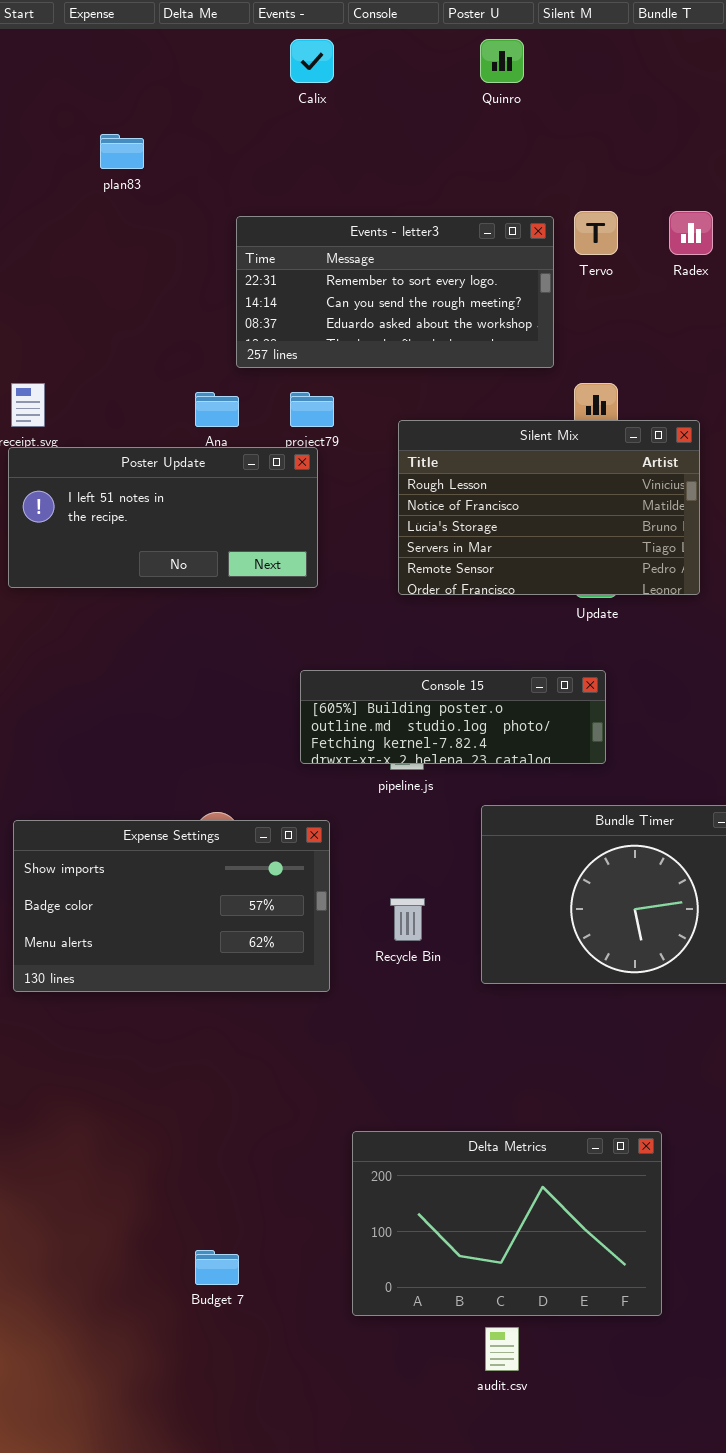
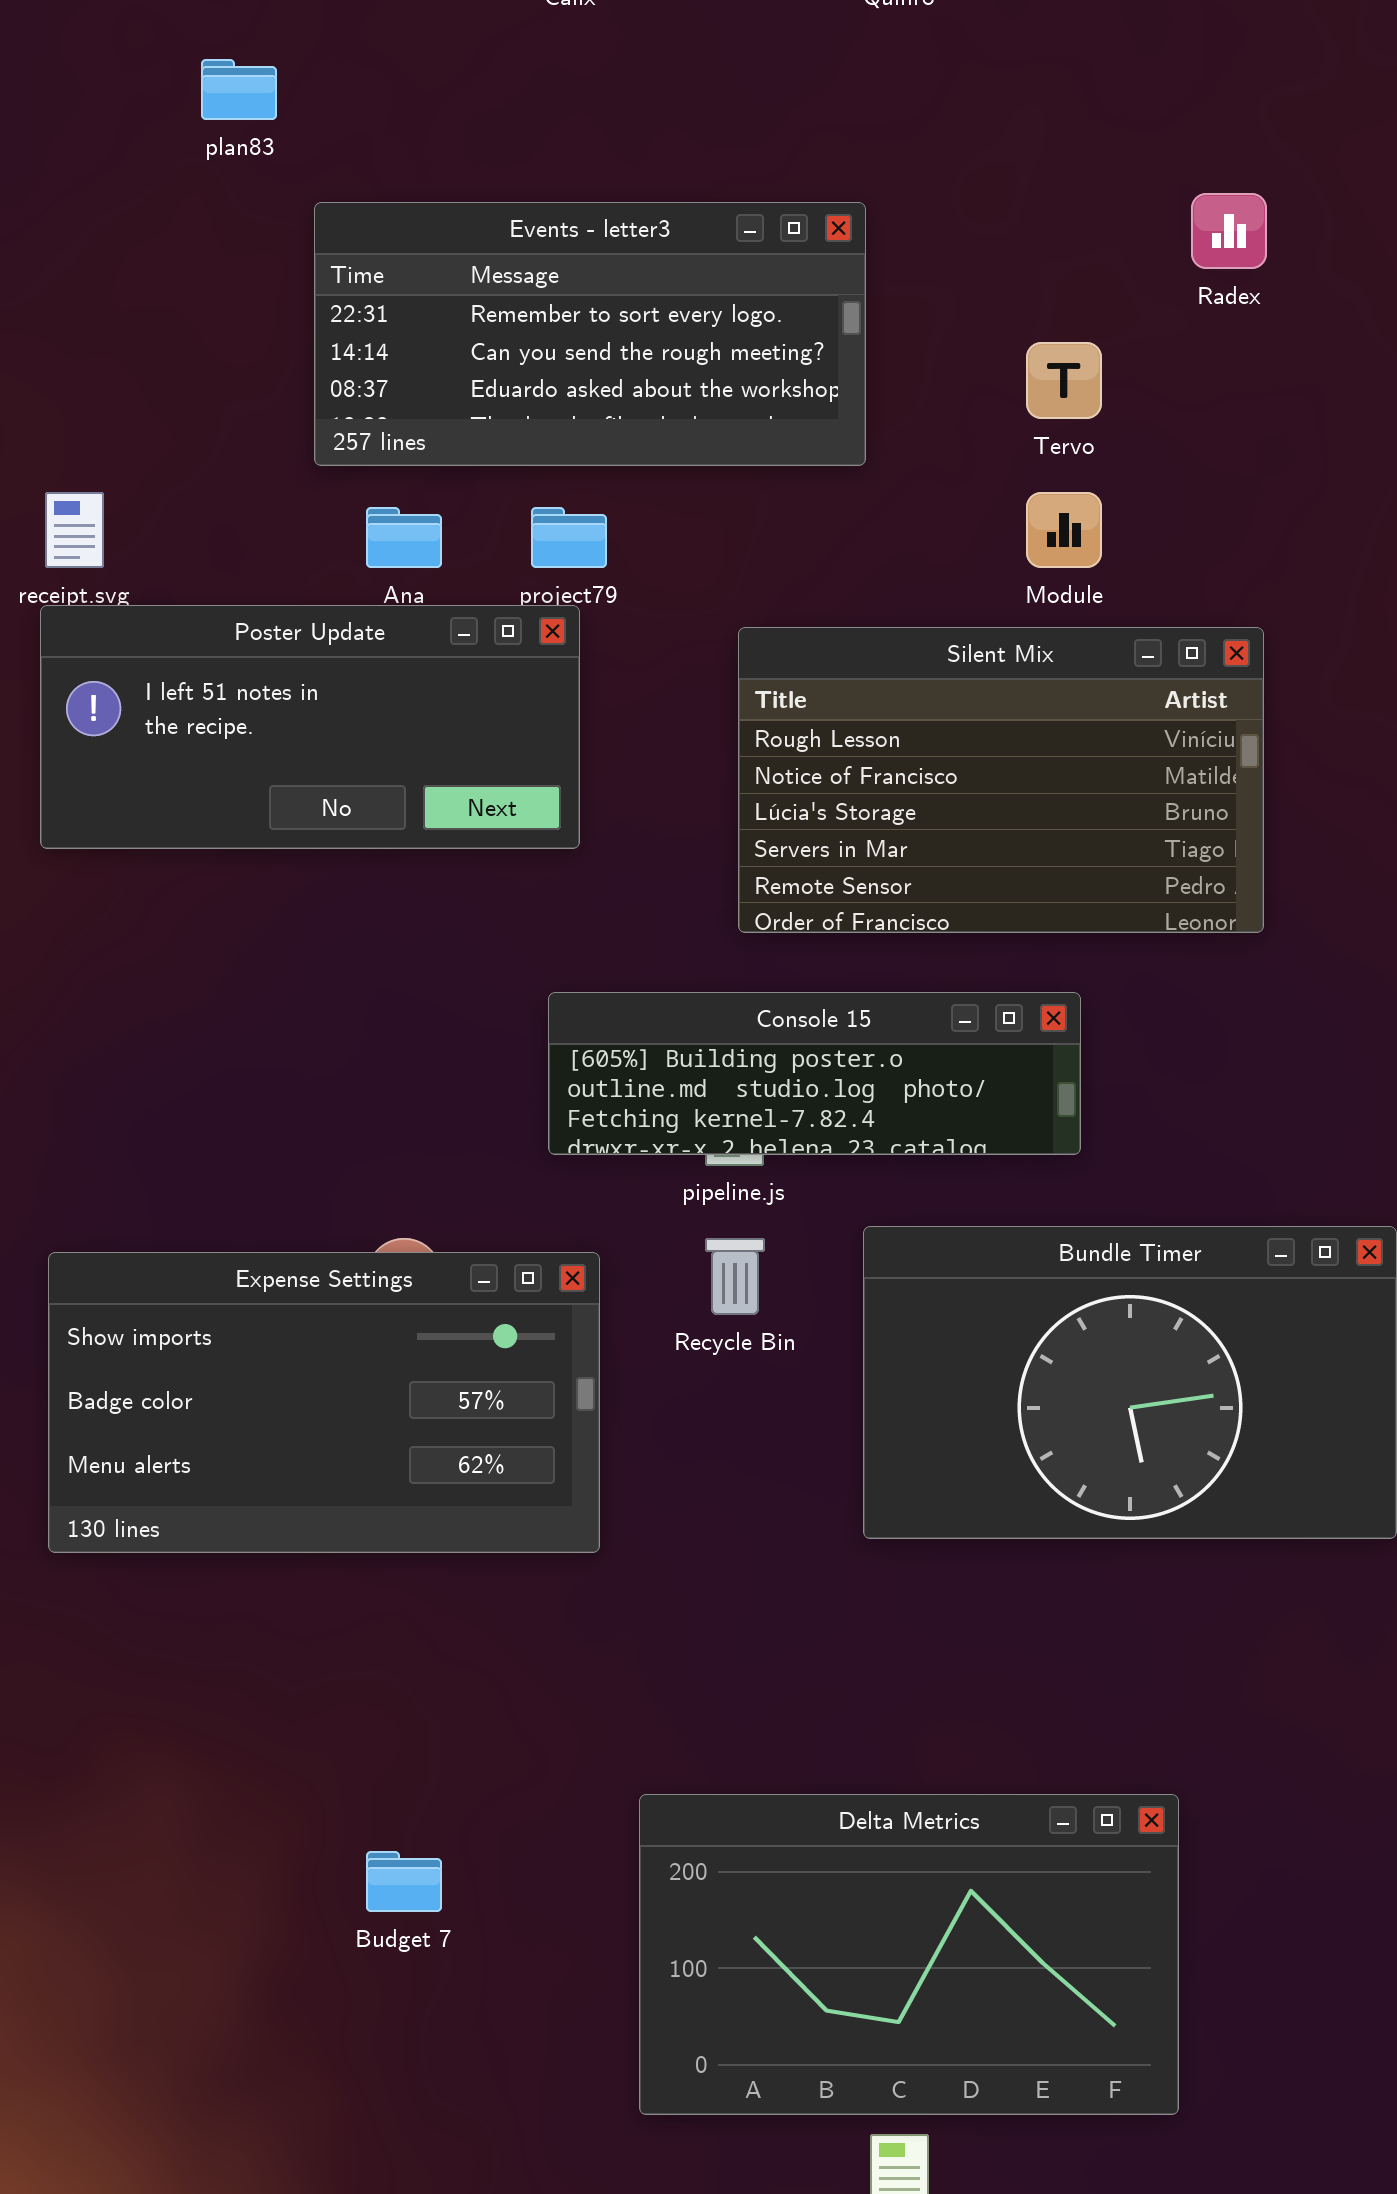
Tervo: [574,211,618,255] -> [1026,342,1102,419], moved
Events - letter3: [236,216,554,368] -> [314,202,866,466], moved
Silent Mix: [398,420,700,595] -> [738,627,1264,933], moved
Recycle Bin: [390,898,425,941] -> [705,1238,765,1315], moved
Budget 7: [195,1250,239,1285] -> [366,1851,442,1912], moved

